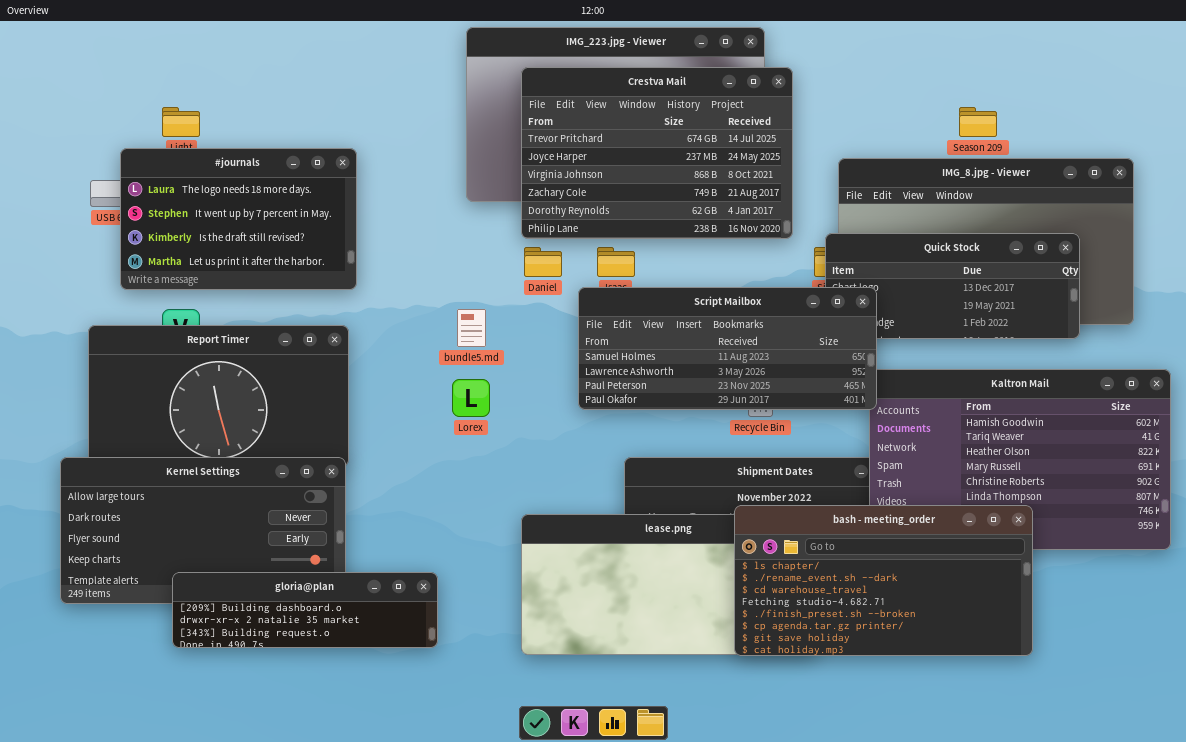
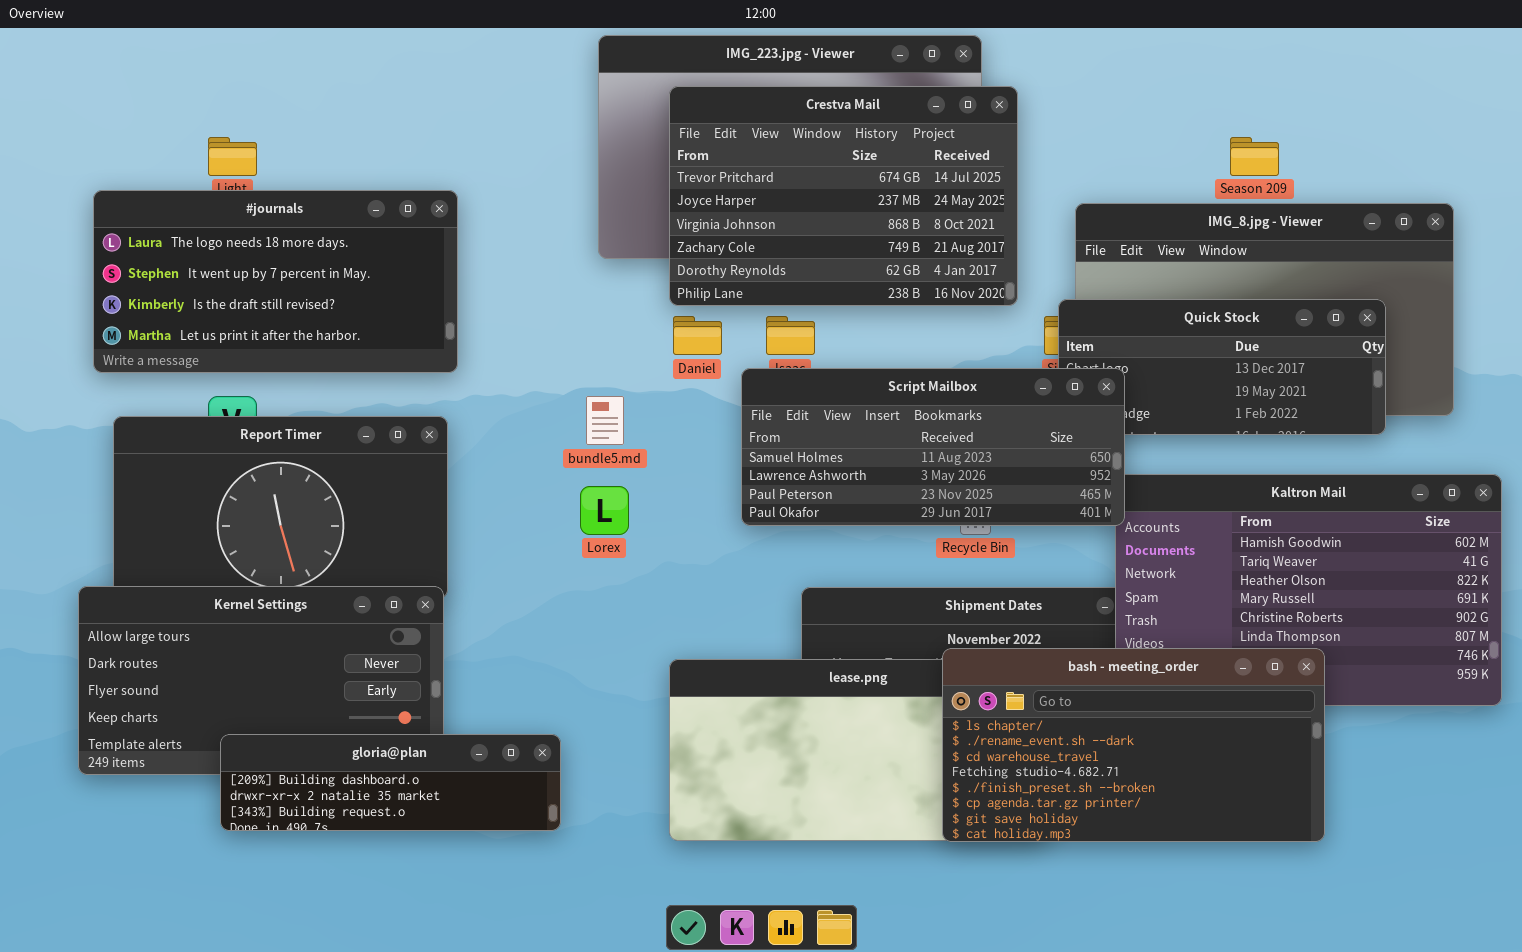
#journals: [120,148,357,290] -> [93,190,458,373], resized

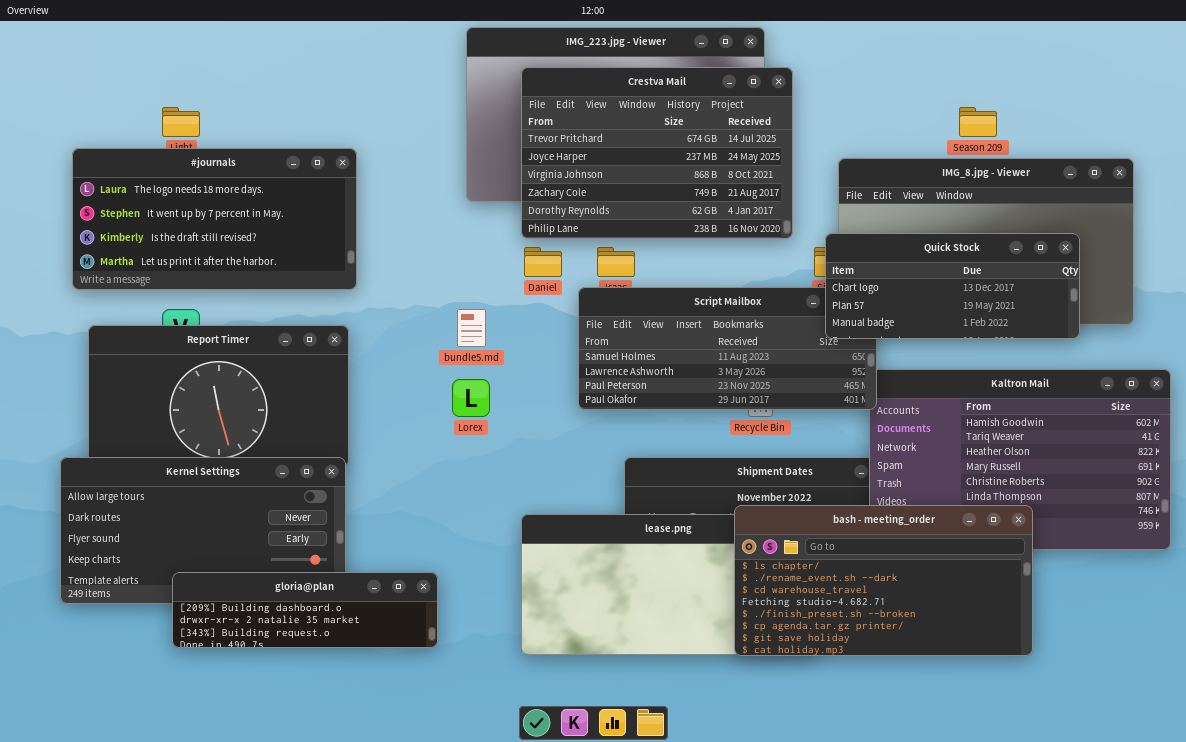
Quick Stock: [1058,299,1386,435] -> [825,233,1080,339], raised

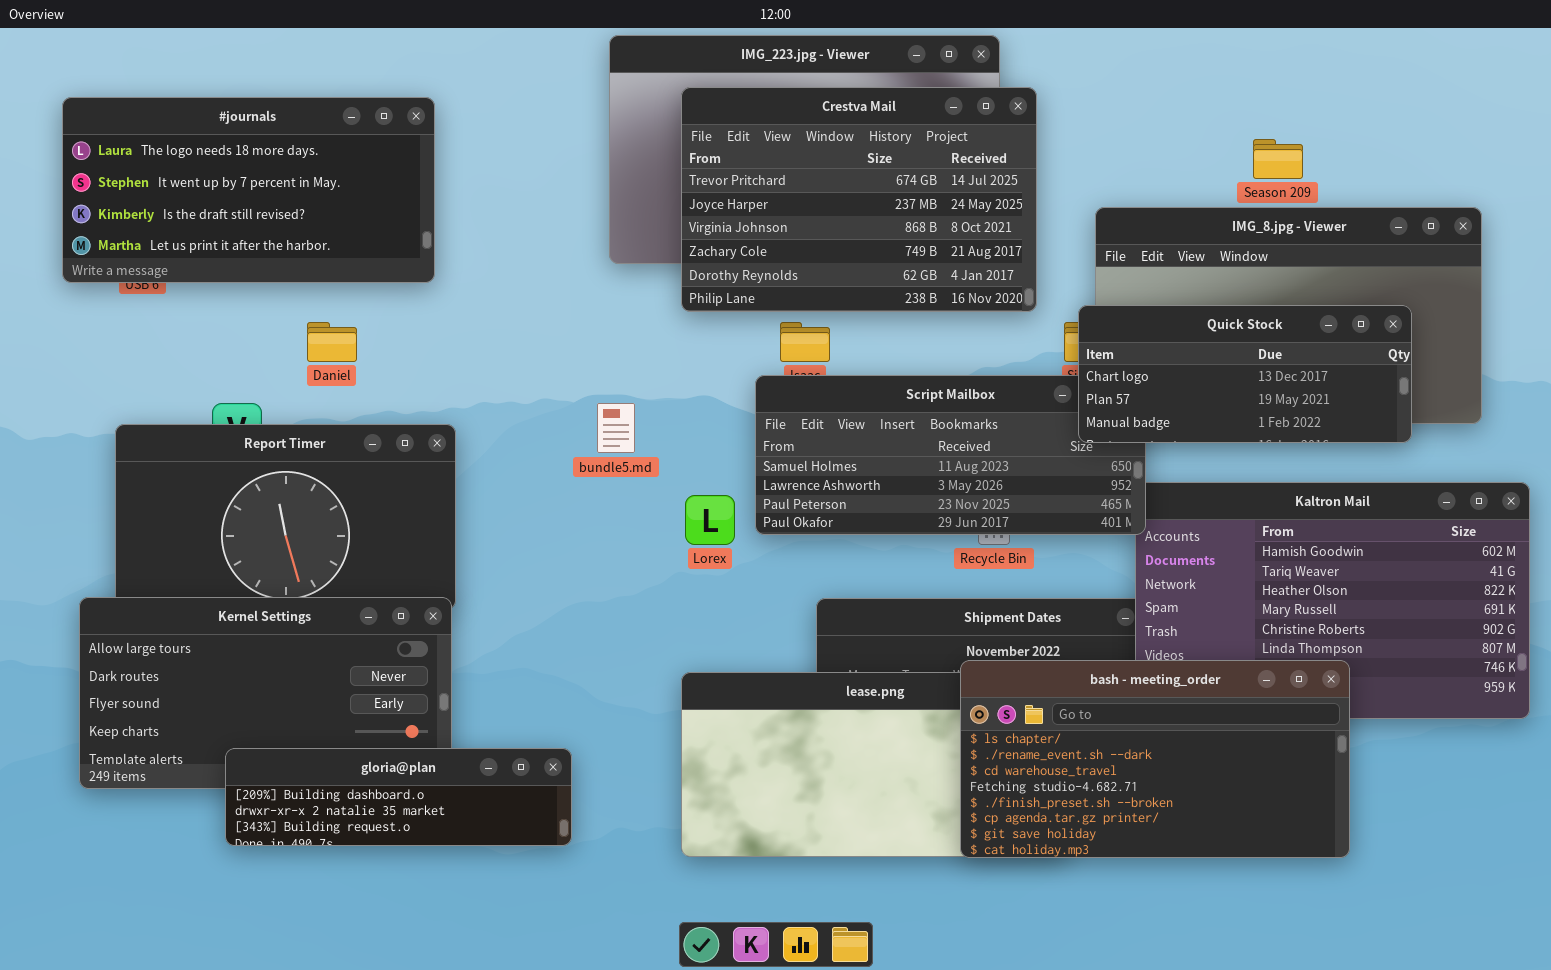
#journals: [72,148,357,290] -> [62,97,435,283], moved
Daniel: [524,247,562,277] -> [307,322,357,362], moved
Lorex: [452,379,490,417] -> [685,495,735,545], moved

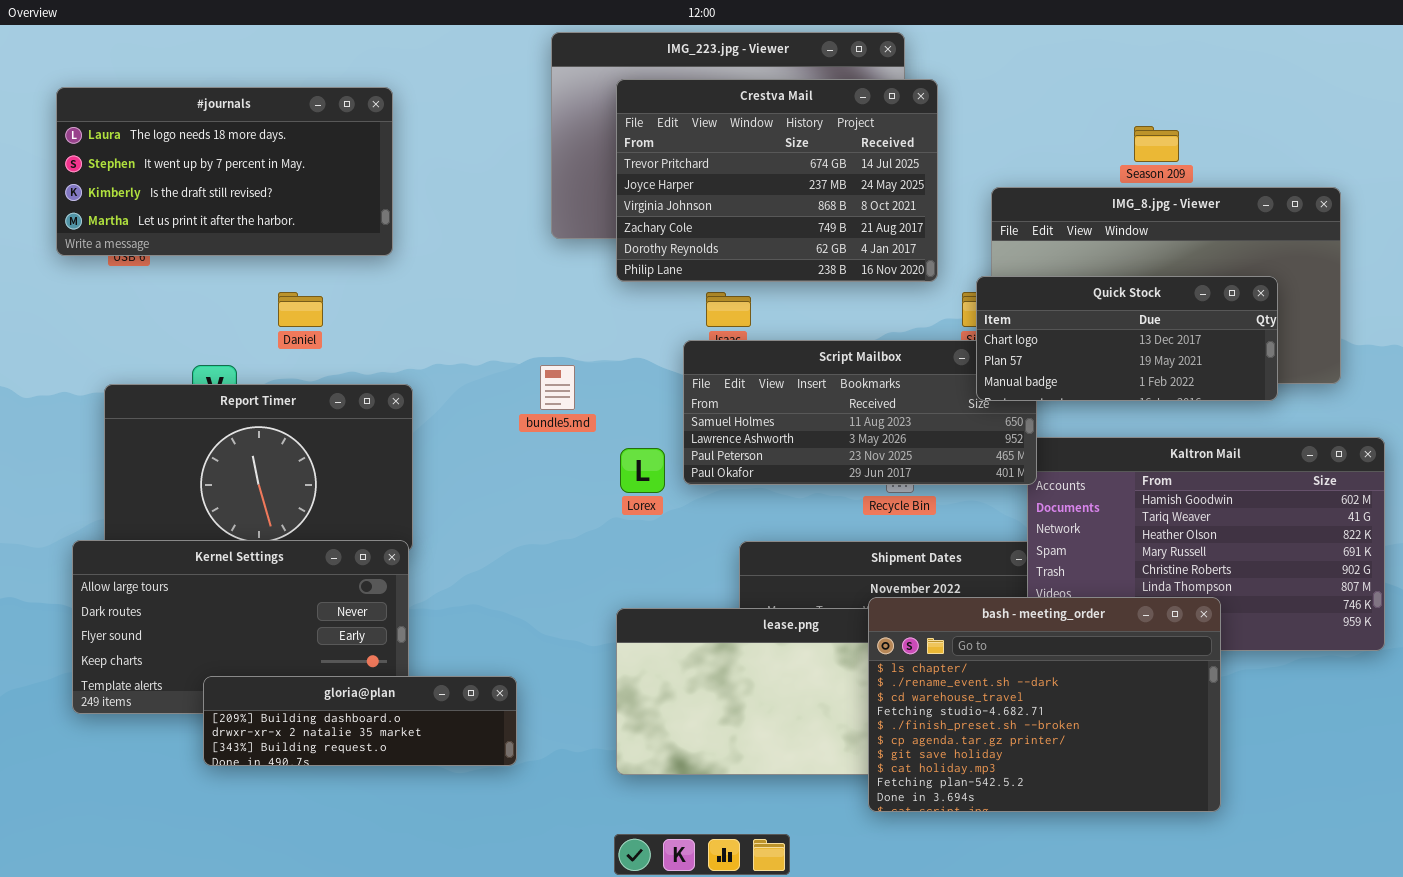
bash - meeting_order: [960,660,1350,858] -> [868,597,1221,812], resized

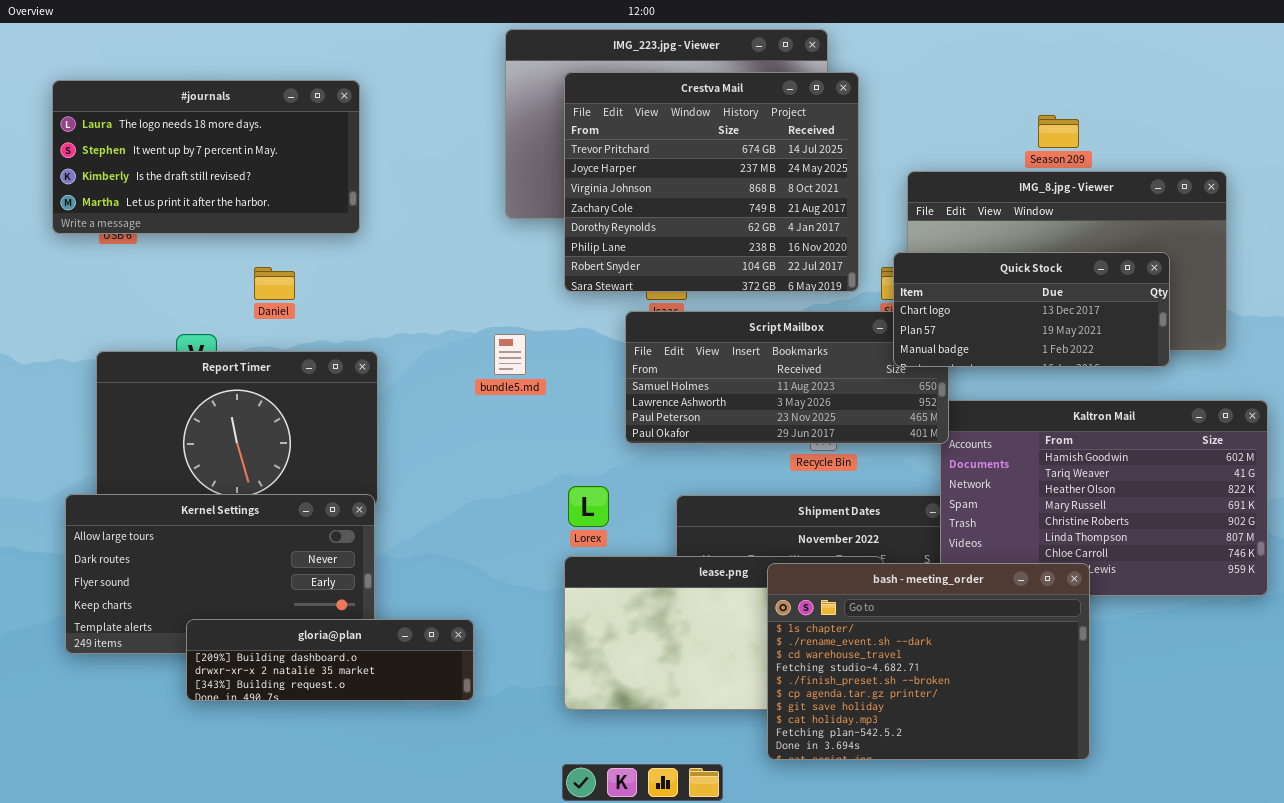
Crestva Mail: [616,79,938,282] -> [564,72,859,292], resized
Lorex: [620,448,665,493] -> [568,486,609,527], moved
bash - meeting_order: [868,597,1221,812] -> [767,563,1090,760], moved

